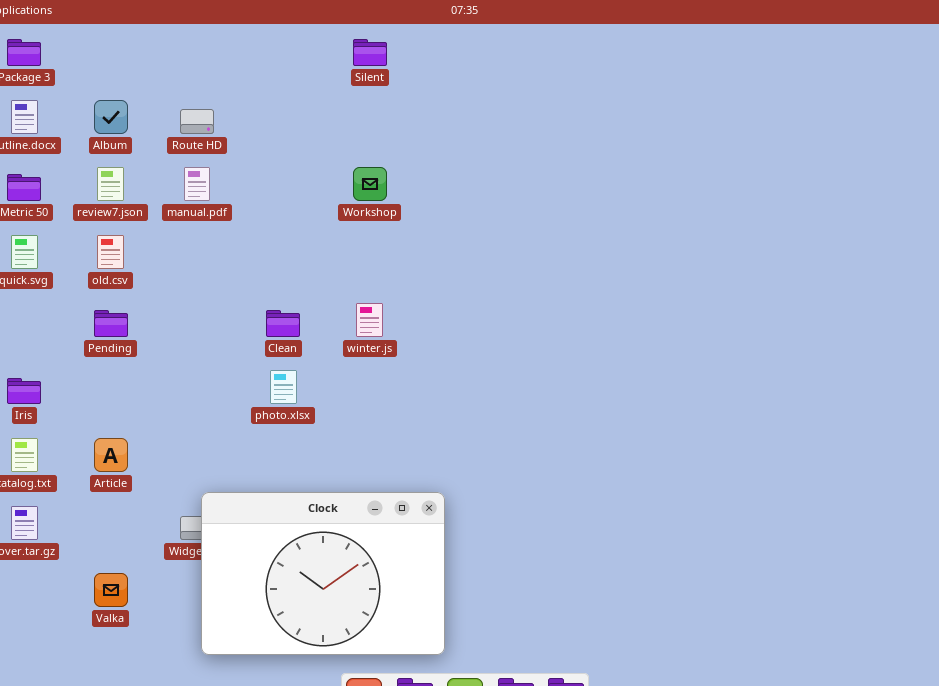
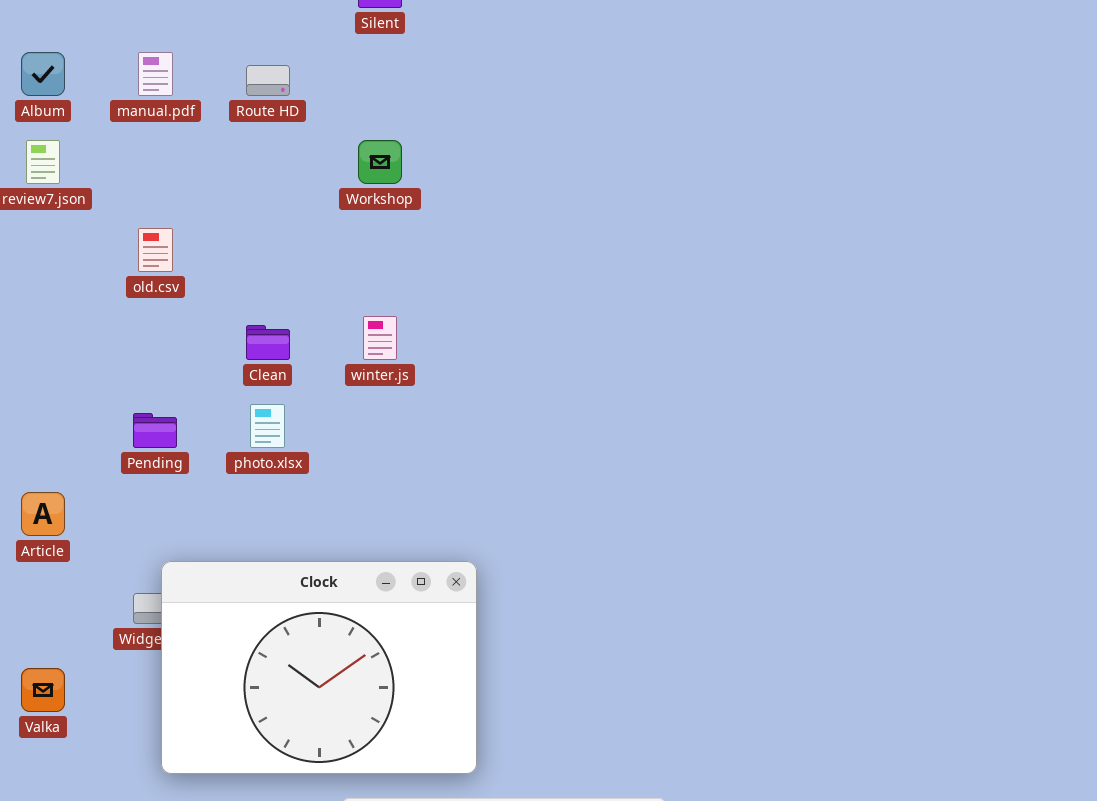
Route HD: [180,109,214,134] -> [246,65,290,96], moved
manual.pdf: [184,167,210,201] -> [138,52,173,96], moved
old.csv: [97,235,124,269] -> [138,228,173,272], moved
Pending: [94,310,128,337] -> [133,413,177,448], moved

